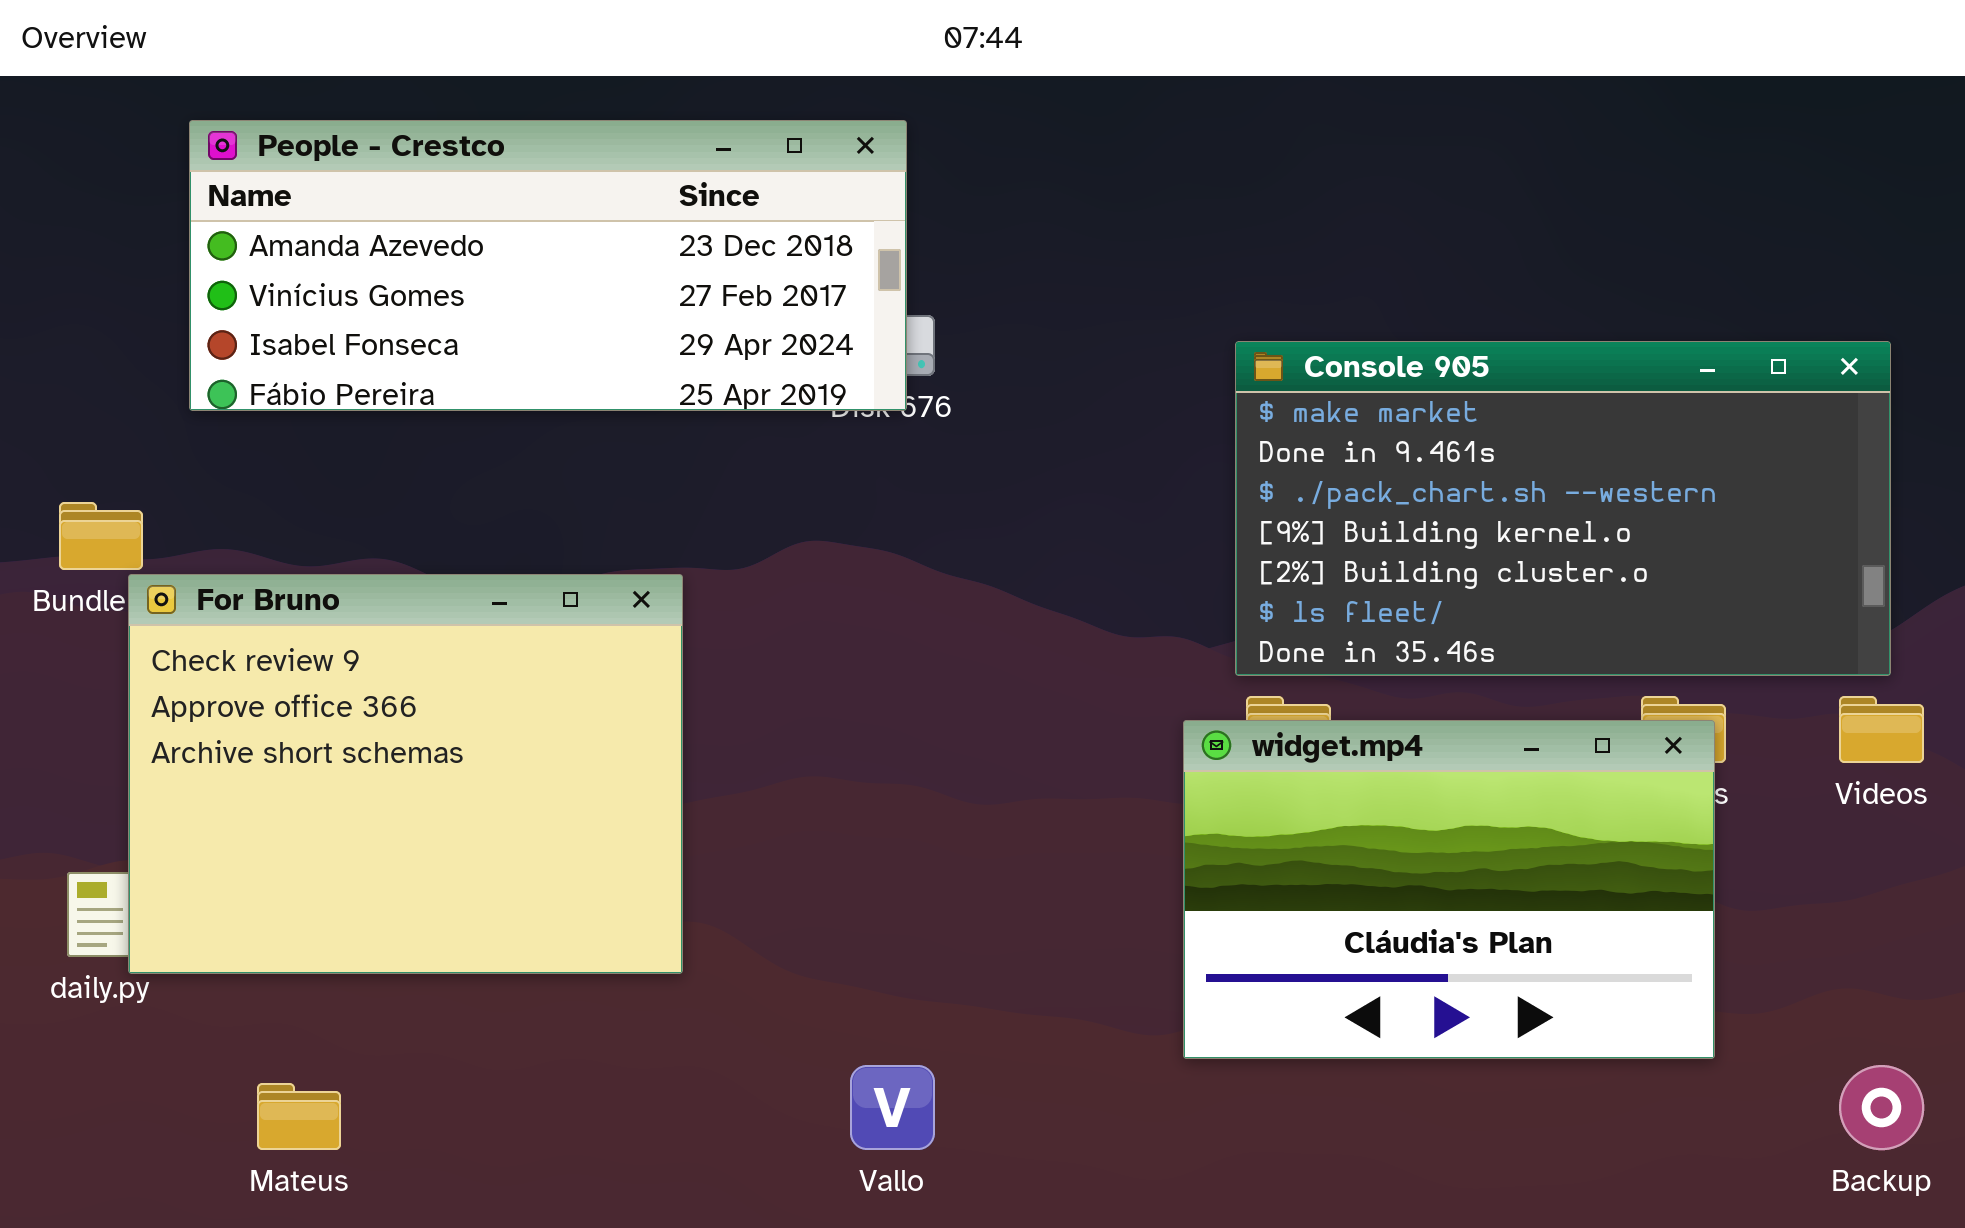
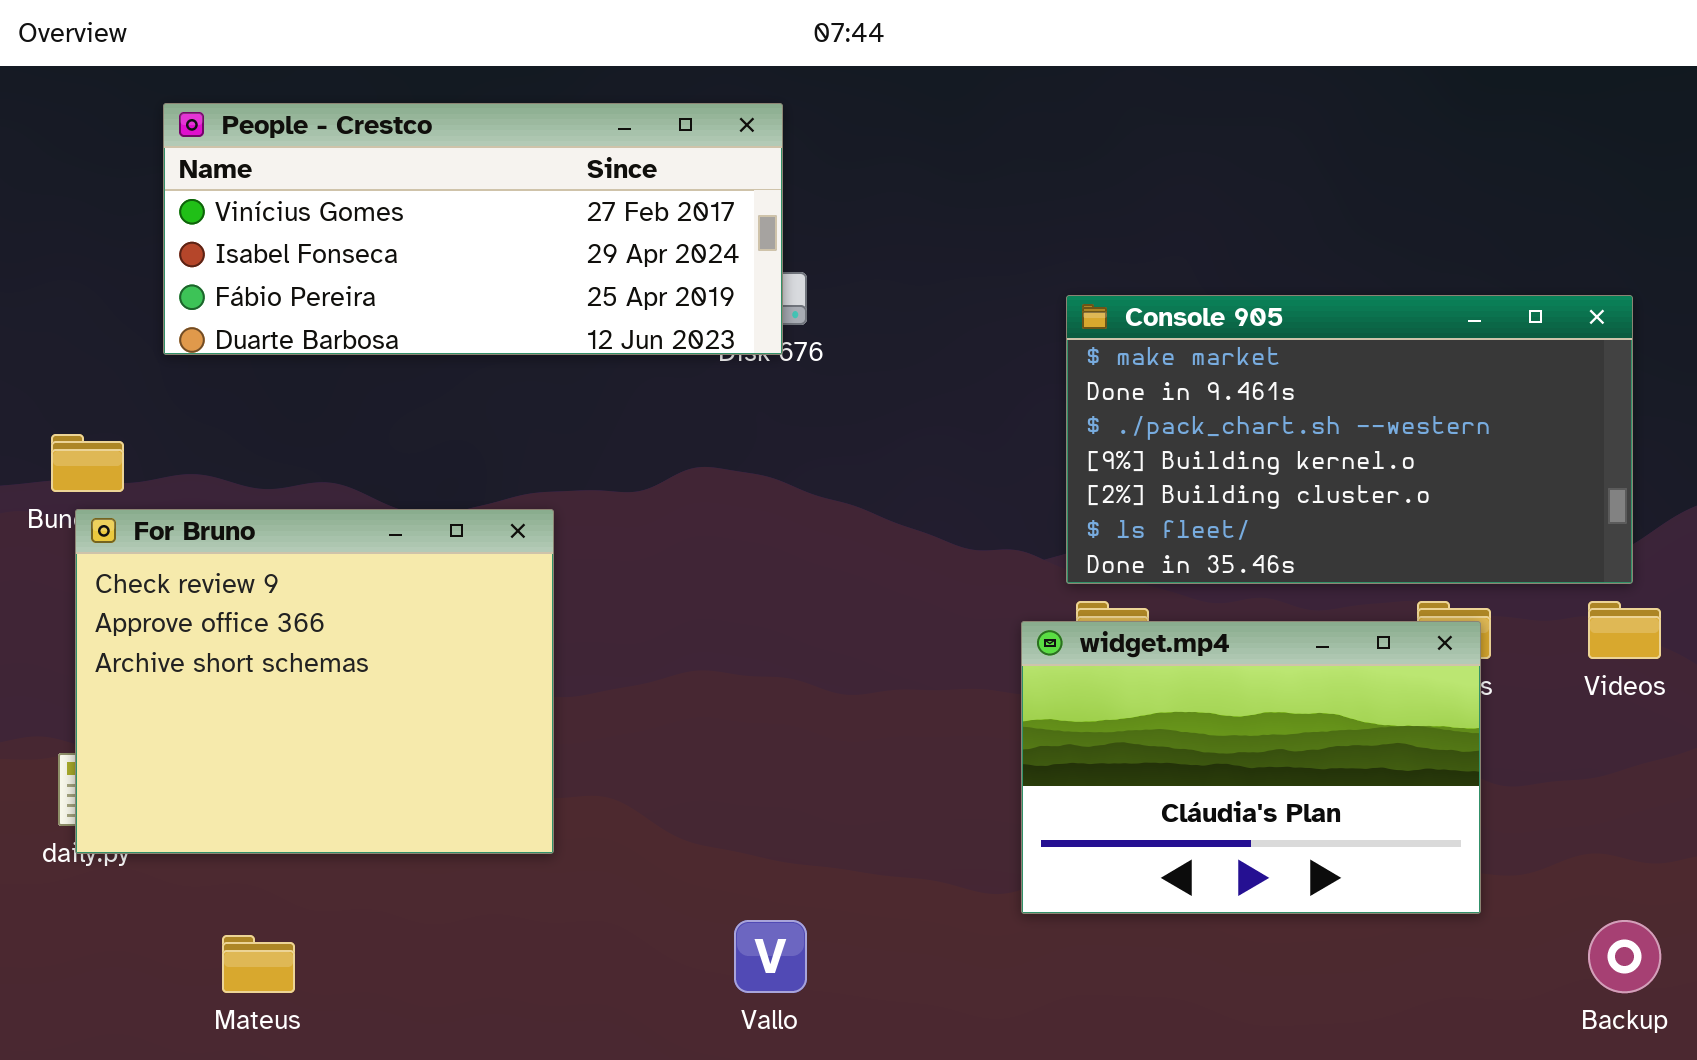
People - Crestco: [189,120,907,411] -> [163,103,783,355], scrolled down 1 row
For Bruno: [128,574,683,974] -> [75,509,554,854], moved

